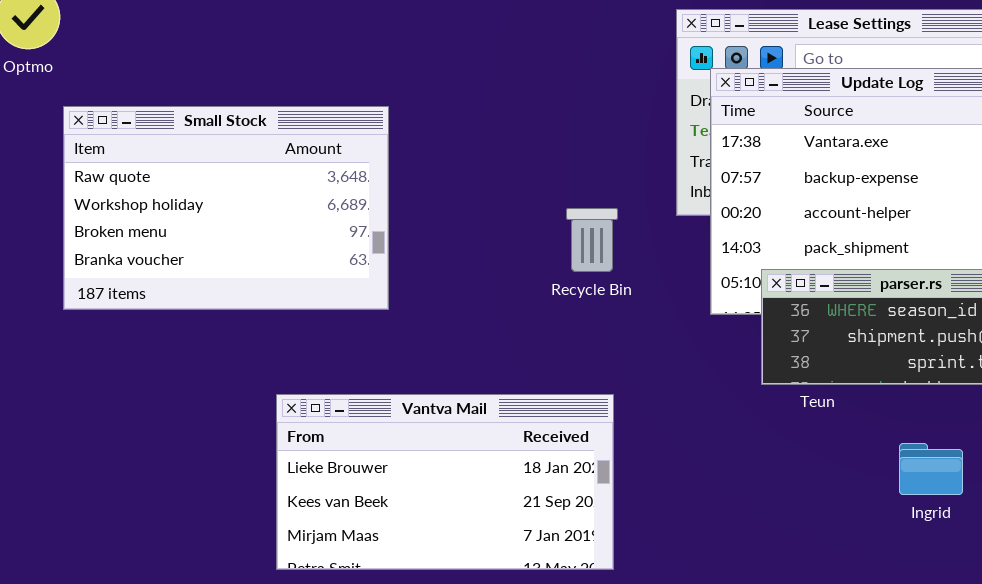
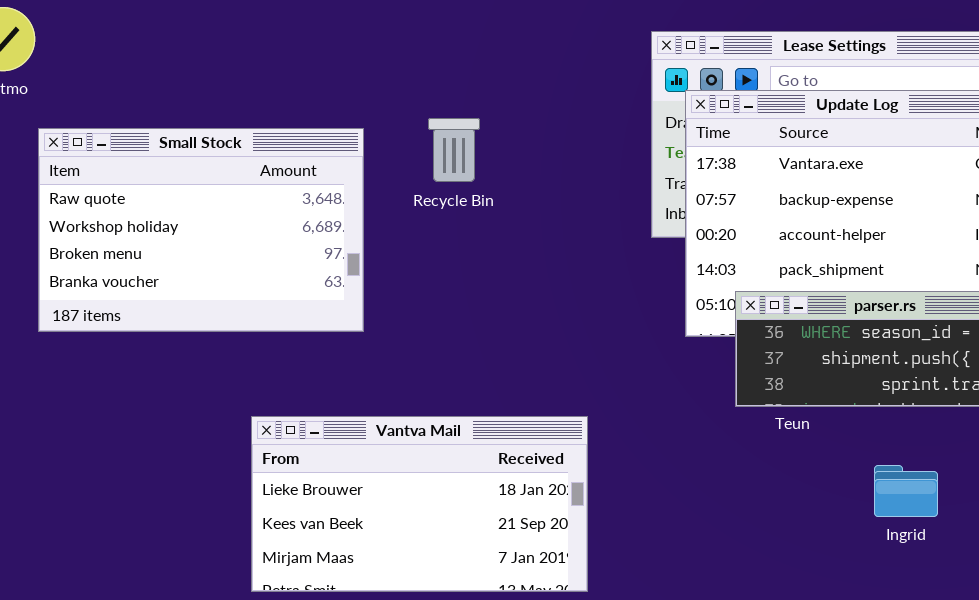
Recycle Bin: [566,208,618,272] -> [428,118,480,182], moved

